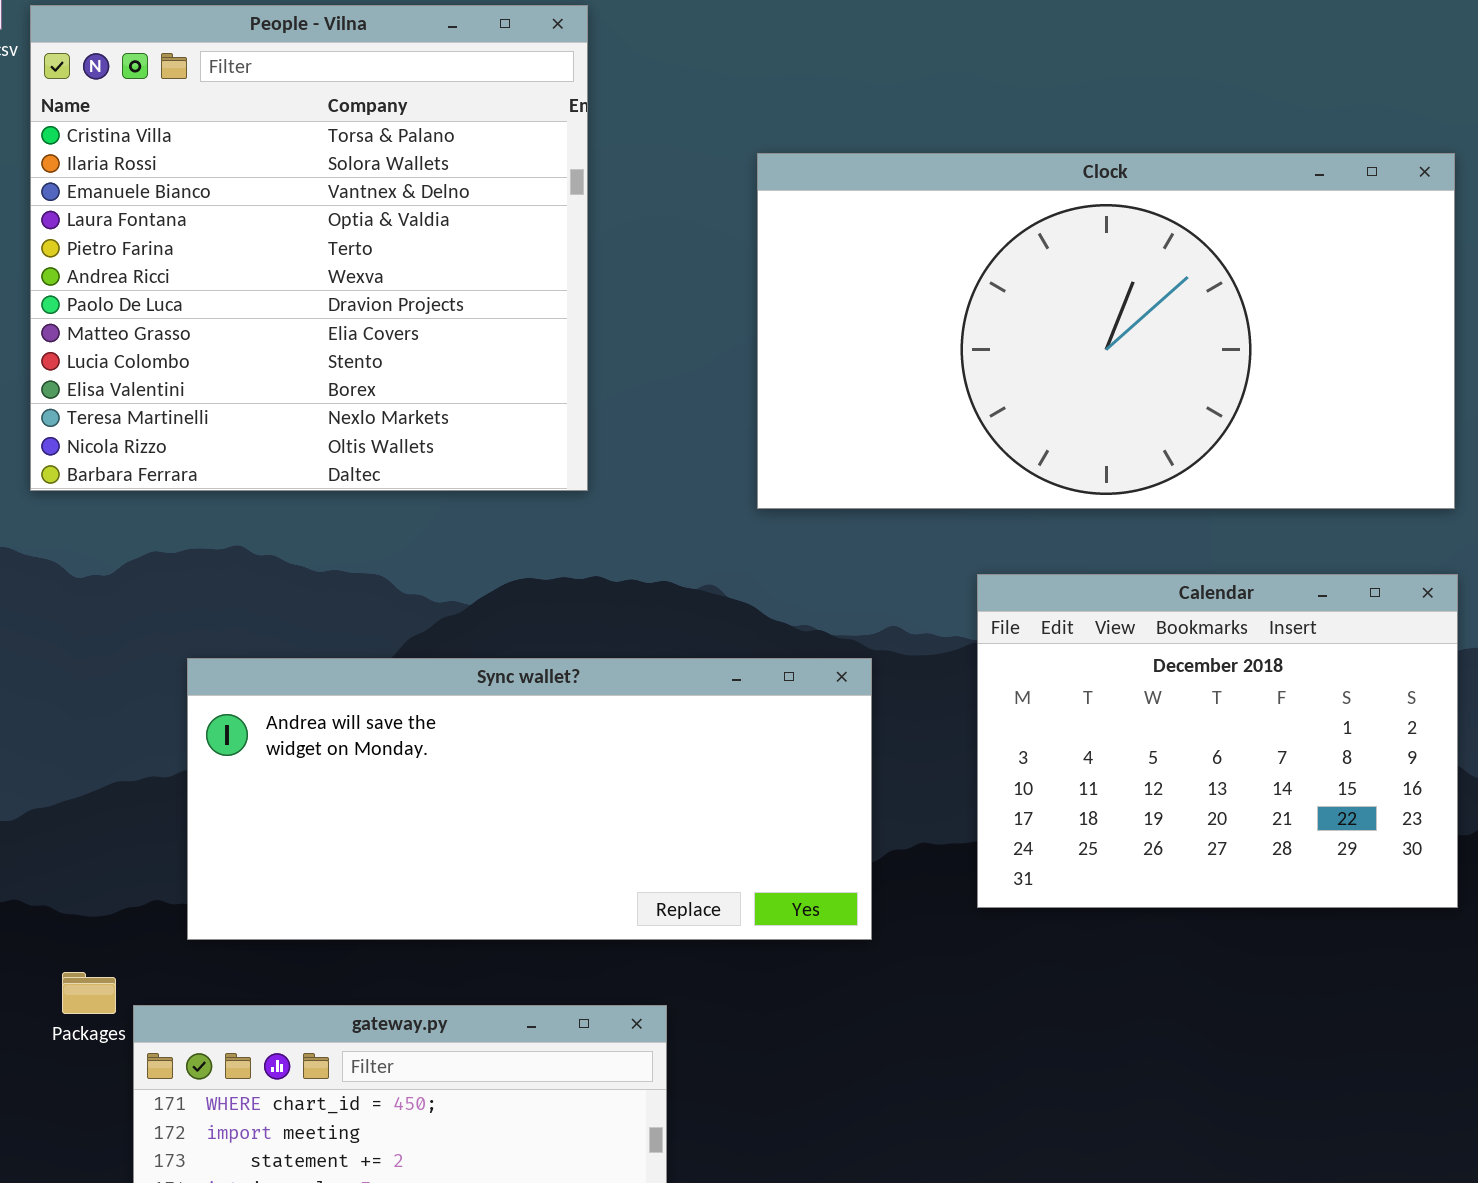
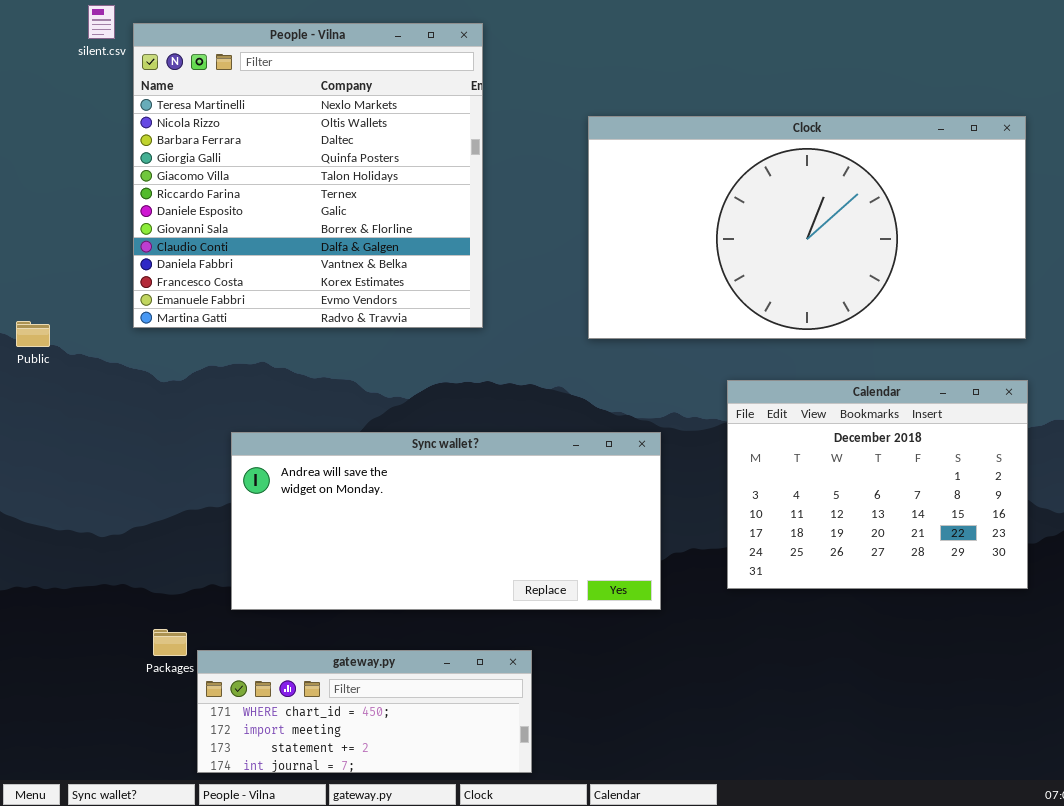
People - Vilna: [30,5,588,491] -> [133,23,483,328], scrolled down 10 rows

